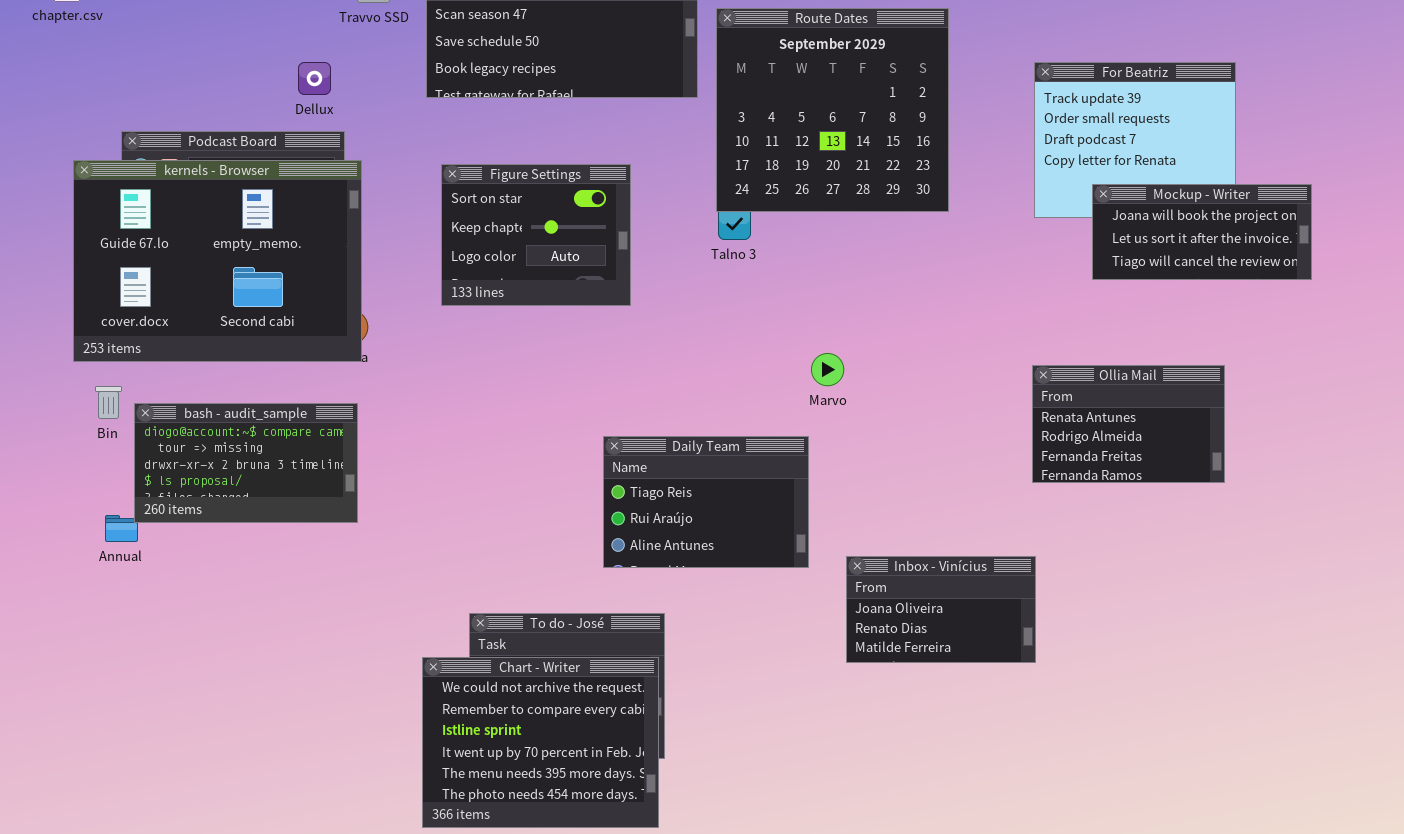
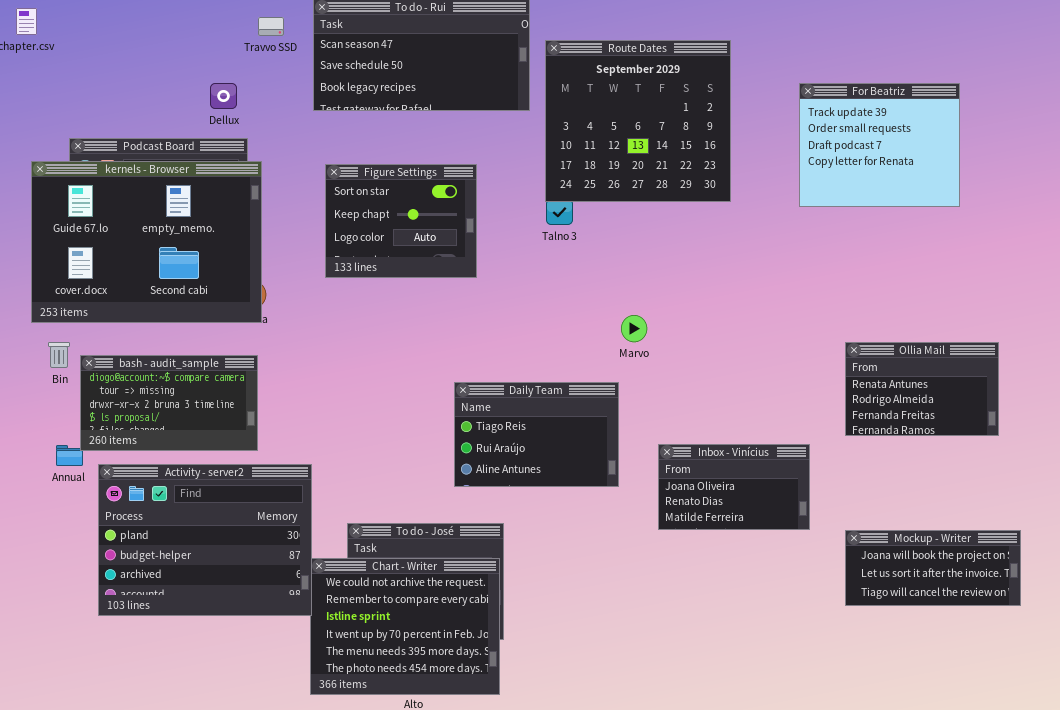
Mockup - Writer: [1092,184,1312,280] -> [845,530,1021,606], moved
Ollia Mail: [1032,365,1225,483] -> [845,342,999,436], moved
Activity - server2: none -> [98,464,312,616], opened
Inbox - Vinícius: [846,556,1036,663] -> [658,444,810,530], moved

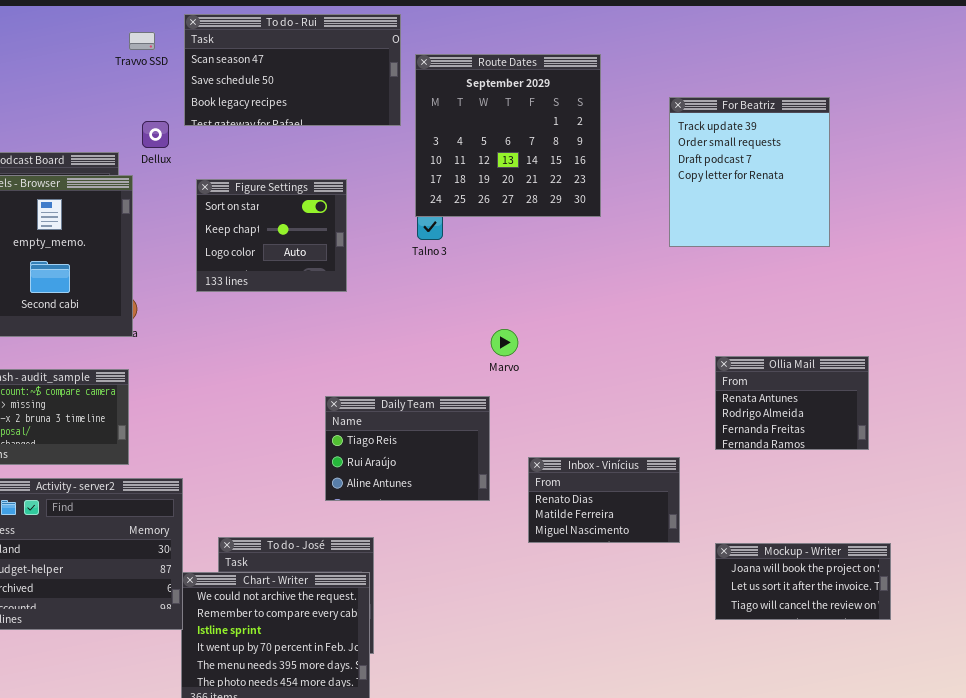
Dellux: [210,83,237,109] -> [142,121,169,148], moved
For Beatriz: [799,83,960,207] -> [669,97,830,247], resized
Inbox - Vinícius: [658,444,810,530] -> [528,457,680,543], scrolled down 1 row

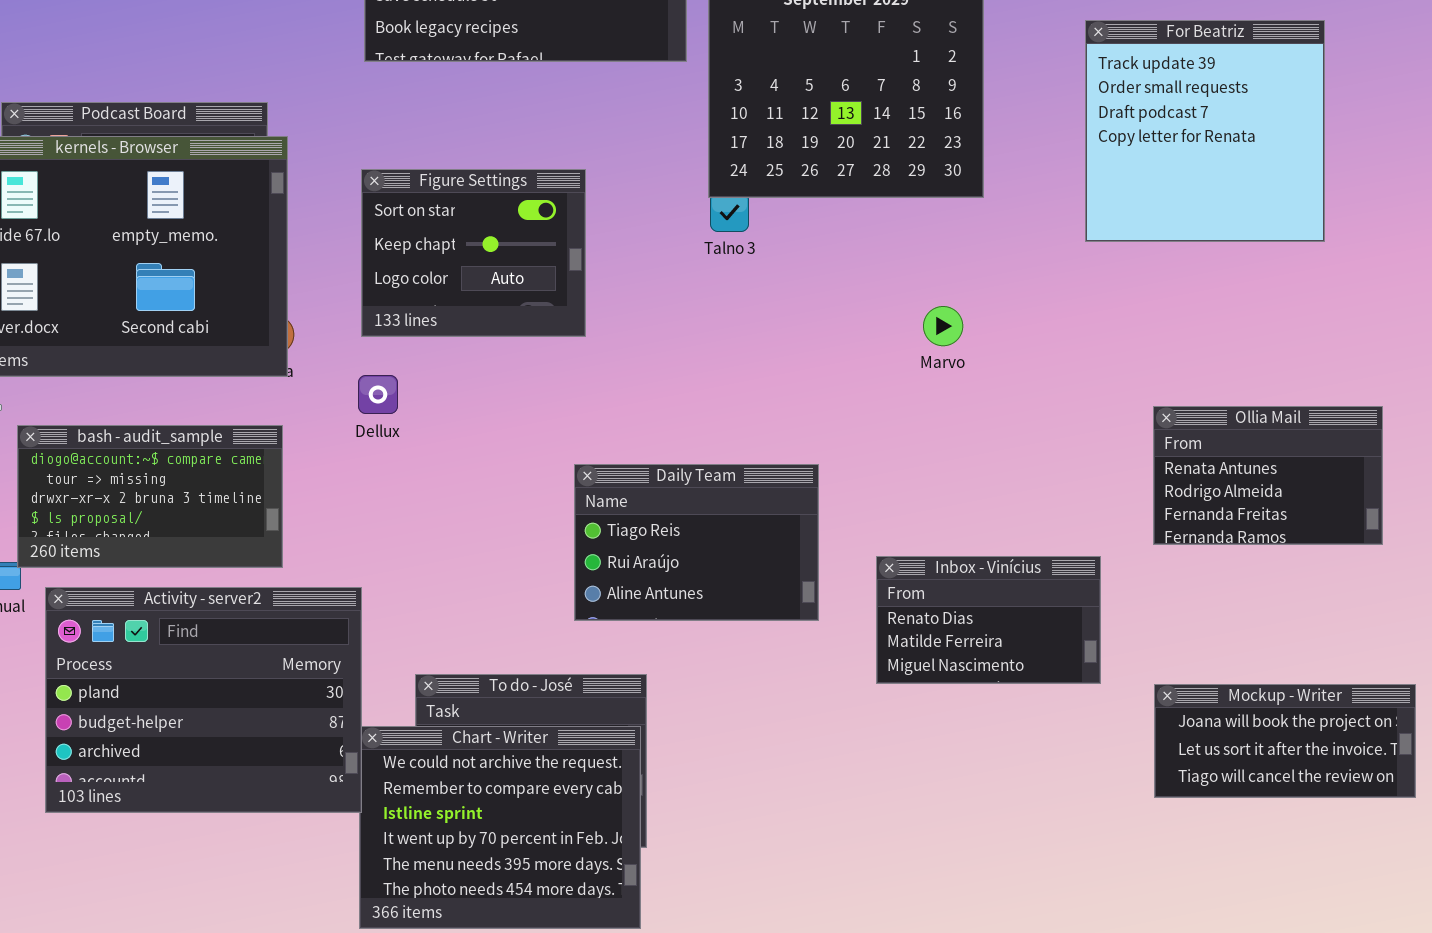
Dellux: [142,121,169,148] -> [358,375,398,414], moved
Figure Settings: [196,179,347,292] -> [361,169,586,337], moved
Marvo: [491,329,518,356] -> [923,306,963,346], moved

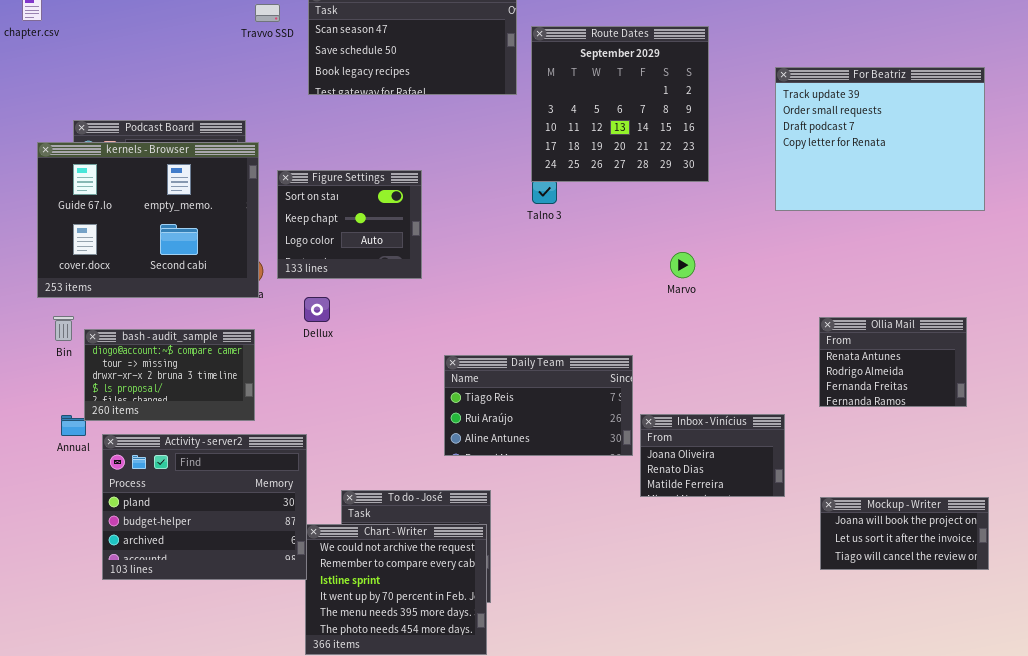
For Beatriz: [1085,20,1325,242] -> [775,67,985,211], resized
Figure Settings: [361,169,586,337] -> [277,170,422,279], moved
Daily Team: [574,464,819,621] -> [444,355,633,456], resized
Inbox - Vinícius: [876,556,1101,684] -> [640,414,785,497], scrolled up 1 row

